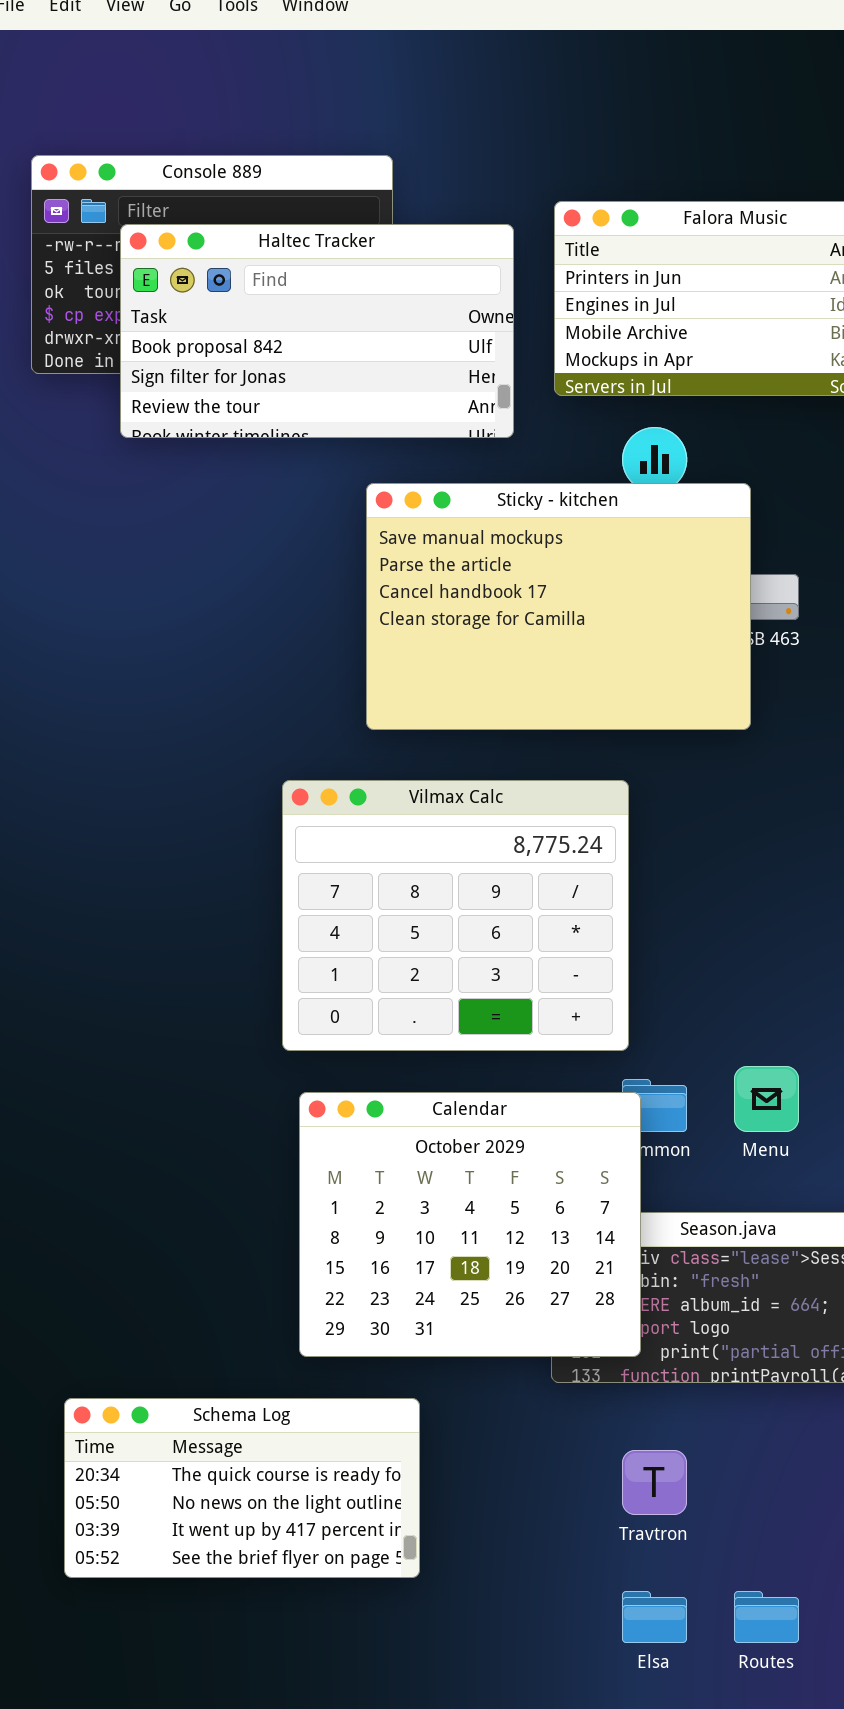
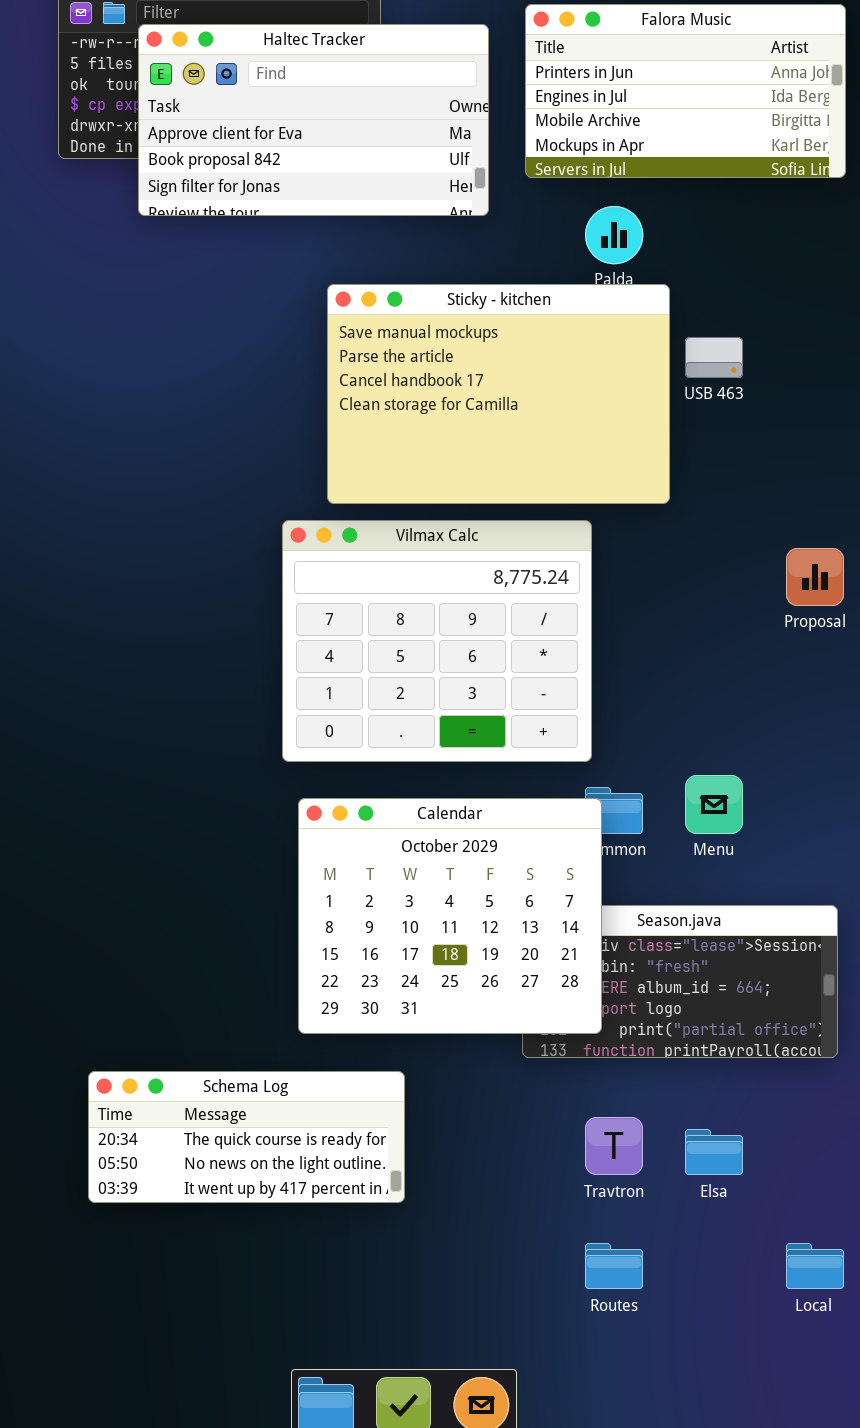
Haltec Tracker: [120,224,514,438] -> [138,24,489,216], scrolled up 1 row
Sticky - kitchen: [366,483,751,730] -> [327,284,670,504], moved
Schema Log: [64,1398,420,1578] -> [88,1071,405,1203], resized
Elsa: [622,1591,687,1643] -> [685,1129,743,1175], moved
Routes: [734,1591,799,1643] -> [585,1243,643,1289], moved

